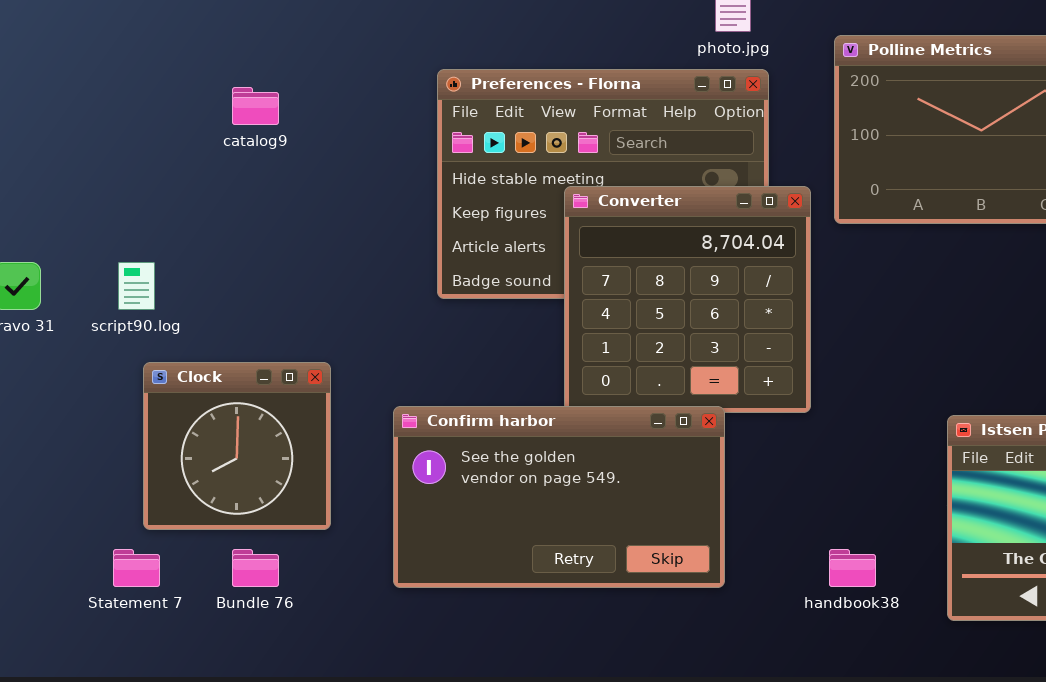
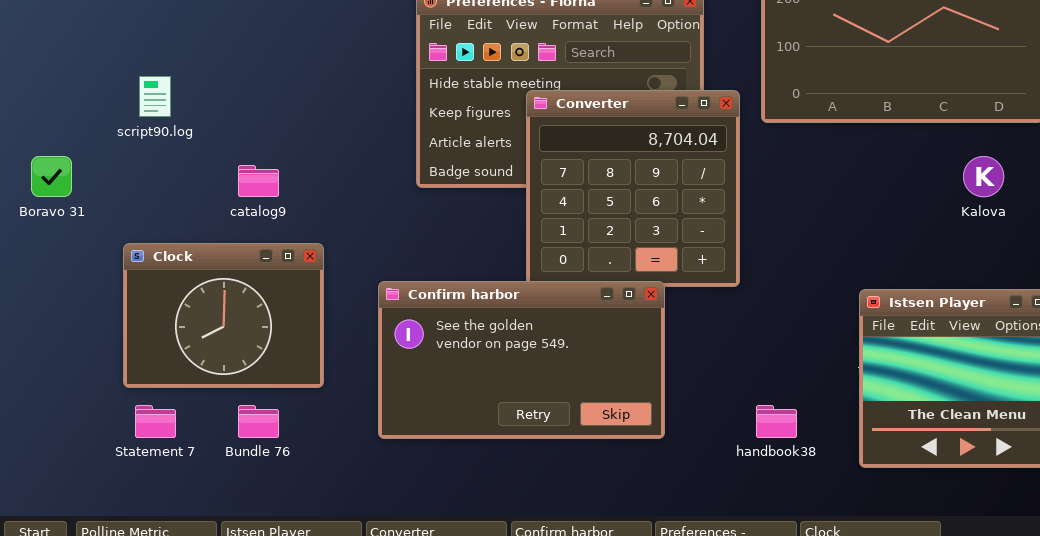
catalog9: [232,87,279,125] -> [238,165,279,197], moved
script90.log: [118,262,155,310] -> [139,76,171,117], moved
Clock: [143,362,331,530] -> [123,243,324,388], resized

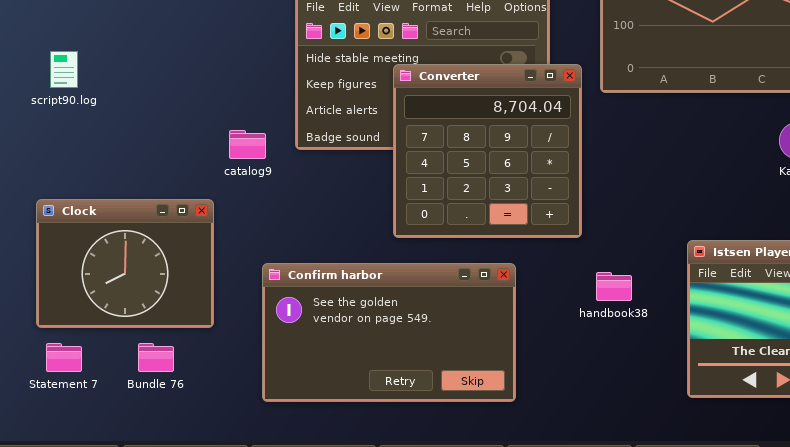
catalog9: [238,165,279,197] -> [229,130,266,159], moved
Confirm harbor: [378,281,665,439] -> [262,263,516,402], moved
handbook38: [756,405,797,438] -> [596,272,632,301], moved

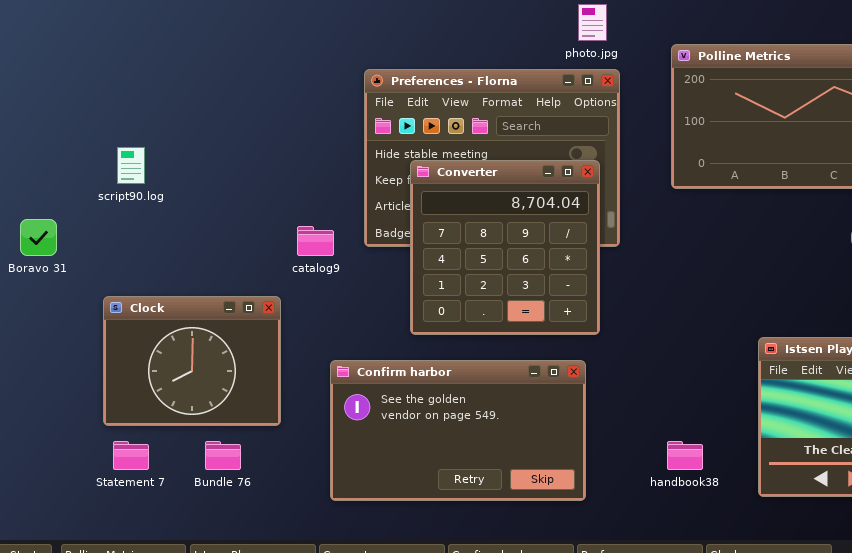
Converter: [393,64,582,238] -> [410,160,600,335], moved
handbook38: [596,272,632,301] -> [667,441,703,470], moved

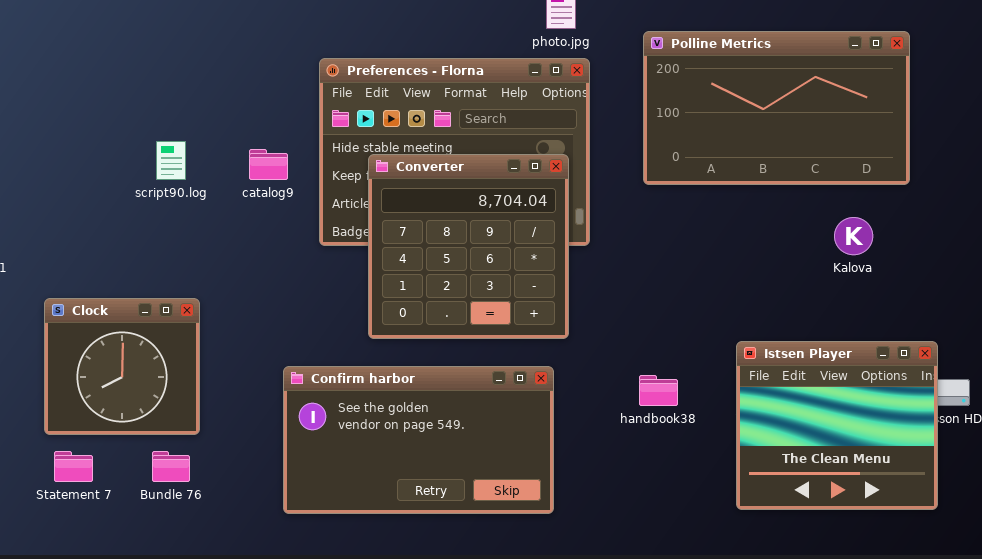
script90.log: [117,147,145,184] -> [156,141,186,180], moved
catalog9: [297,226,334,256] -> [249,149,288,180], moved
Clock: [103,296,281,426] -> [44,298,200,435], resized
handbook38: [667,441,703,470] -> [639,375,678,406], moved

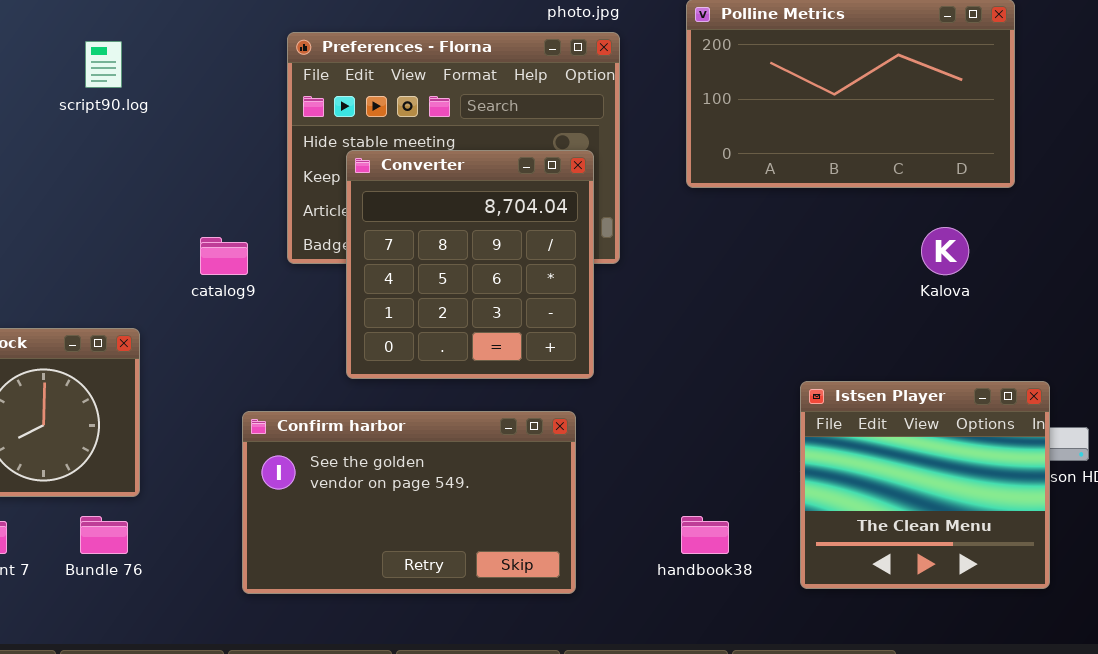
script90.log: [156,141,186,180] -> [85,41,122,88], moved
catalog9: [249,149,288,180] -> [200,237,248,275], moved
handbook38: [639,375,678,406] -> [681,516,729,554], moved

